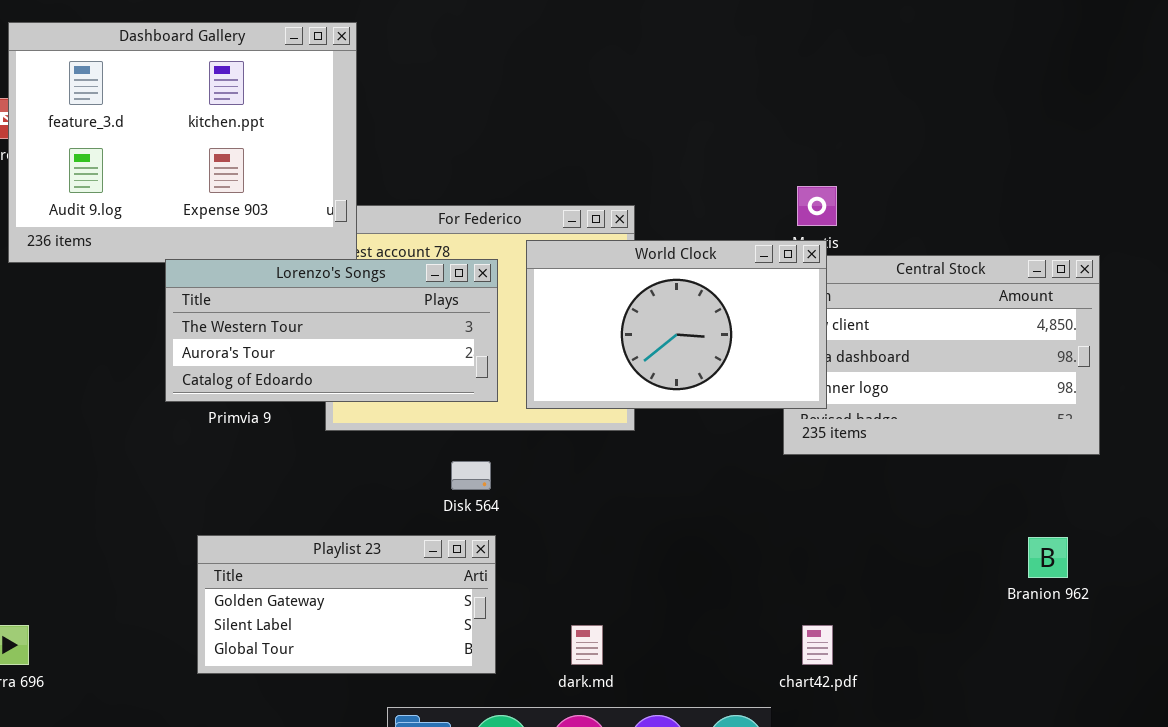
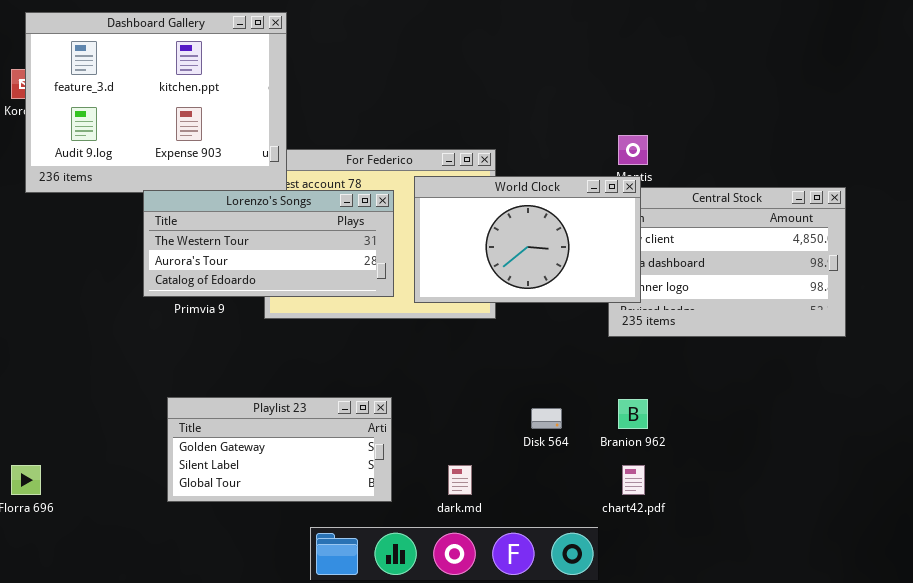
Disk 564: [451,461,491,490] -> [531,408,562,429], moved
Branion 962: [1028,537,1068,578] -> [618,399,648,429], moved

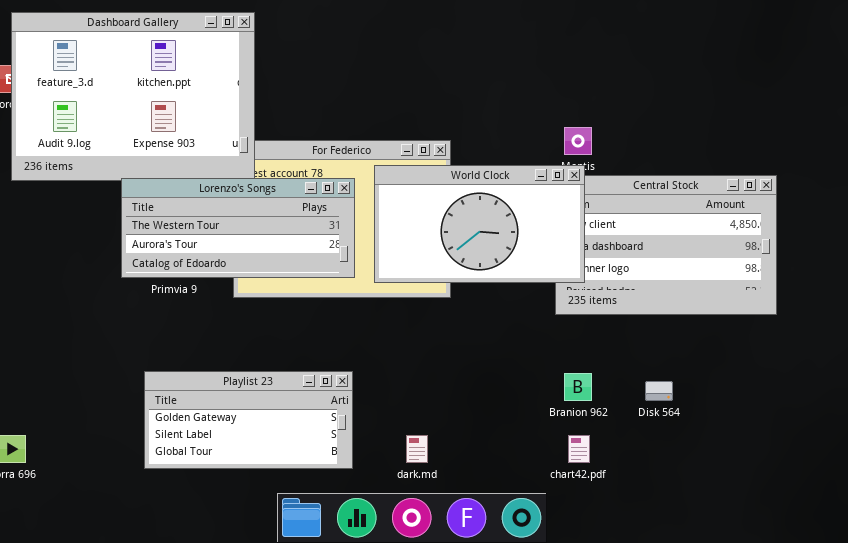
Disk 564: [531,408,562,429] -> [645,381,673,401], moved

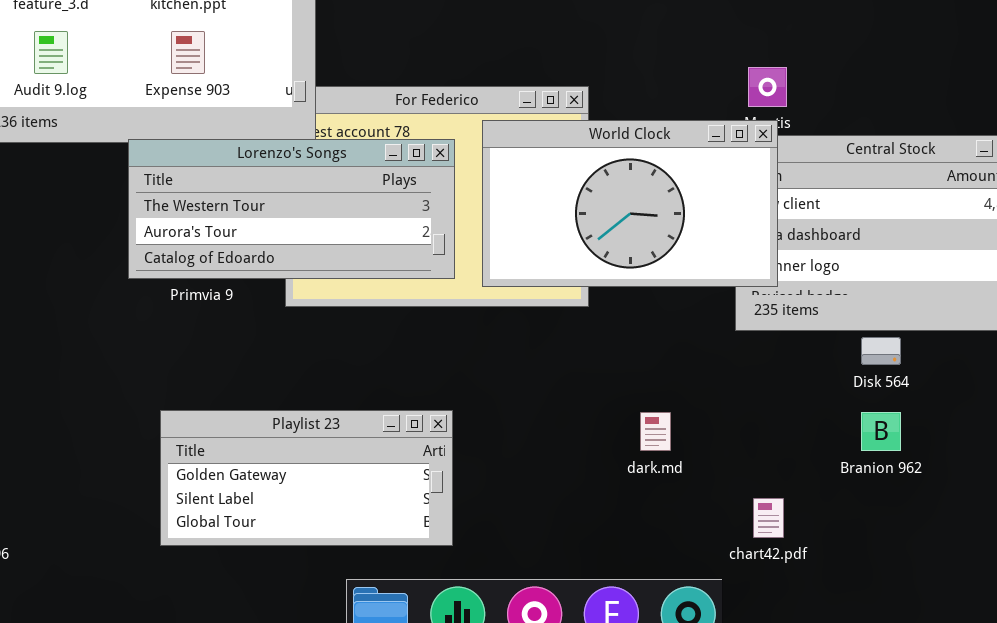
Branion 962: [564,373,592,401] -> [861,412,901,451], moved
Disk 564: [645,381,673,401] -> [861,337,901,365], moved
dark.md: [406,435,428,463] -> [640,412,671,451], moved

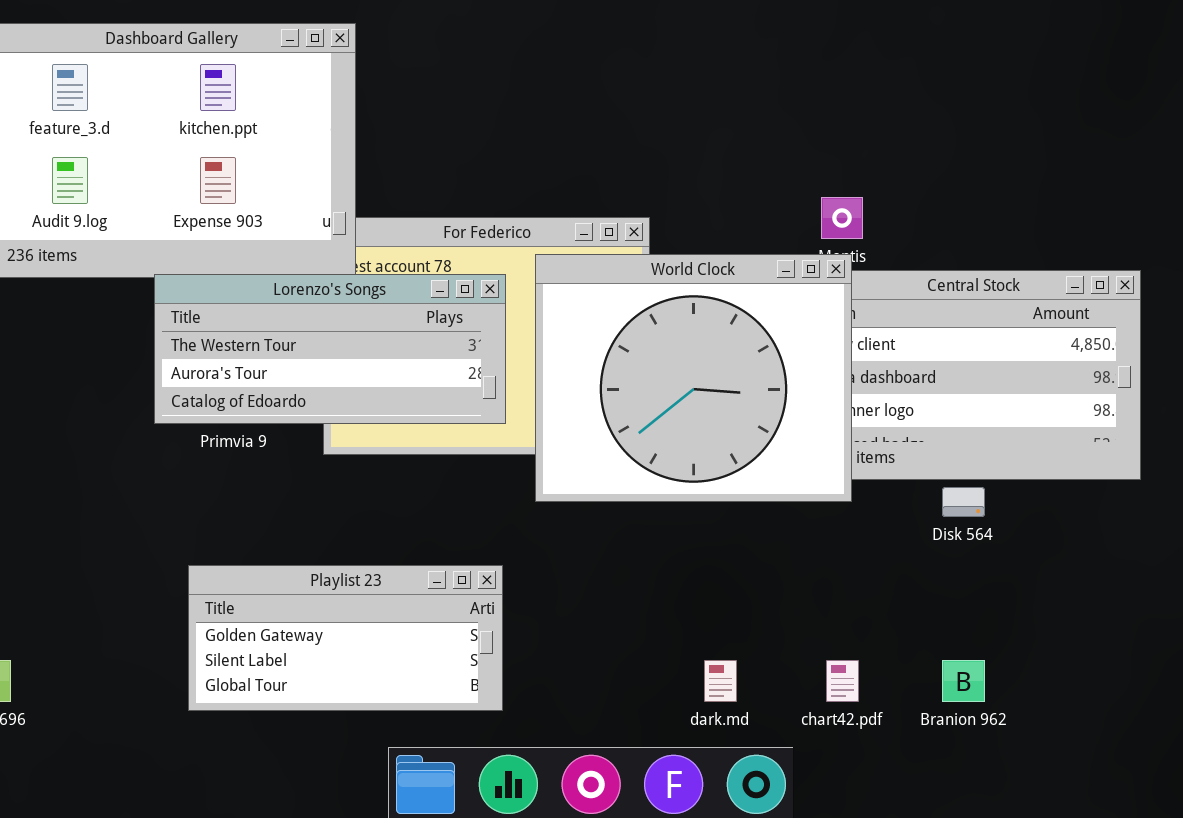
World Clock: [482,120,778,287] -> [535,254,852,502], resized
dark.md: [640,412,671,451] -> [704,660,737,702], moved
Branion 962: [861,412,901,451] -> [942,660,985,702], moved

